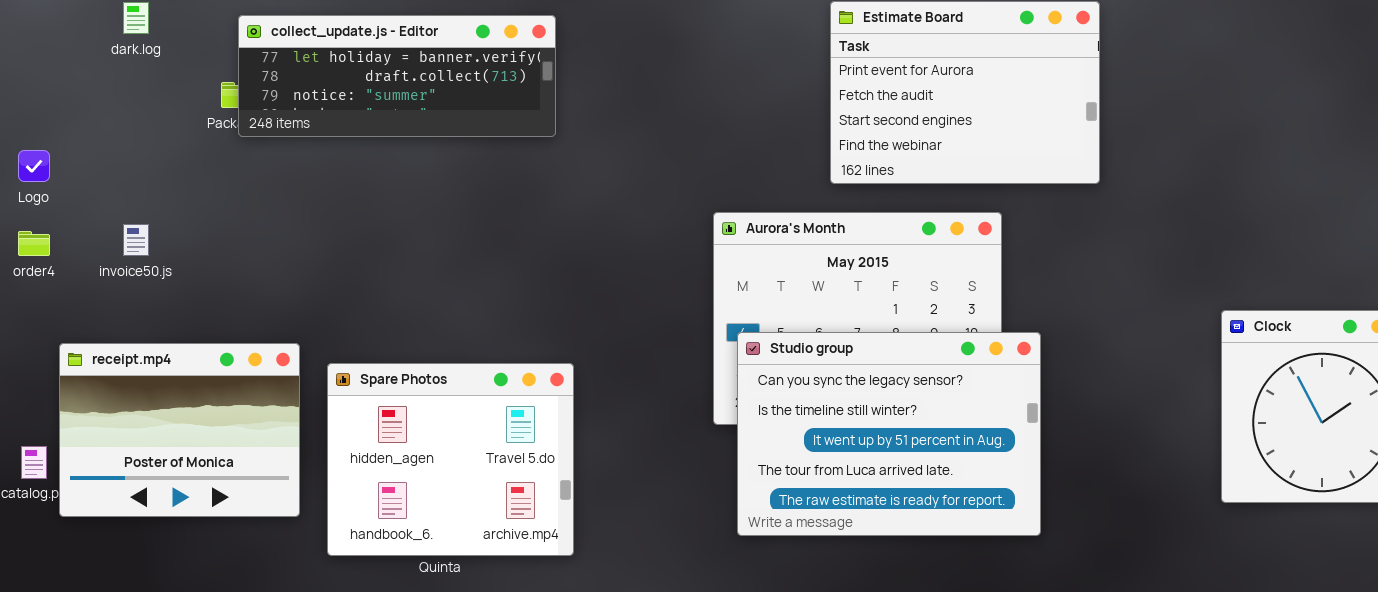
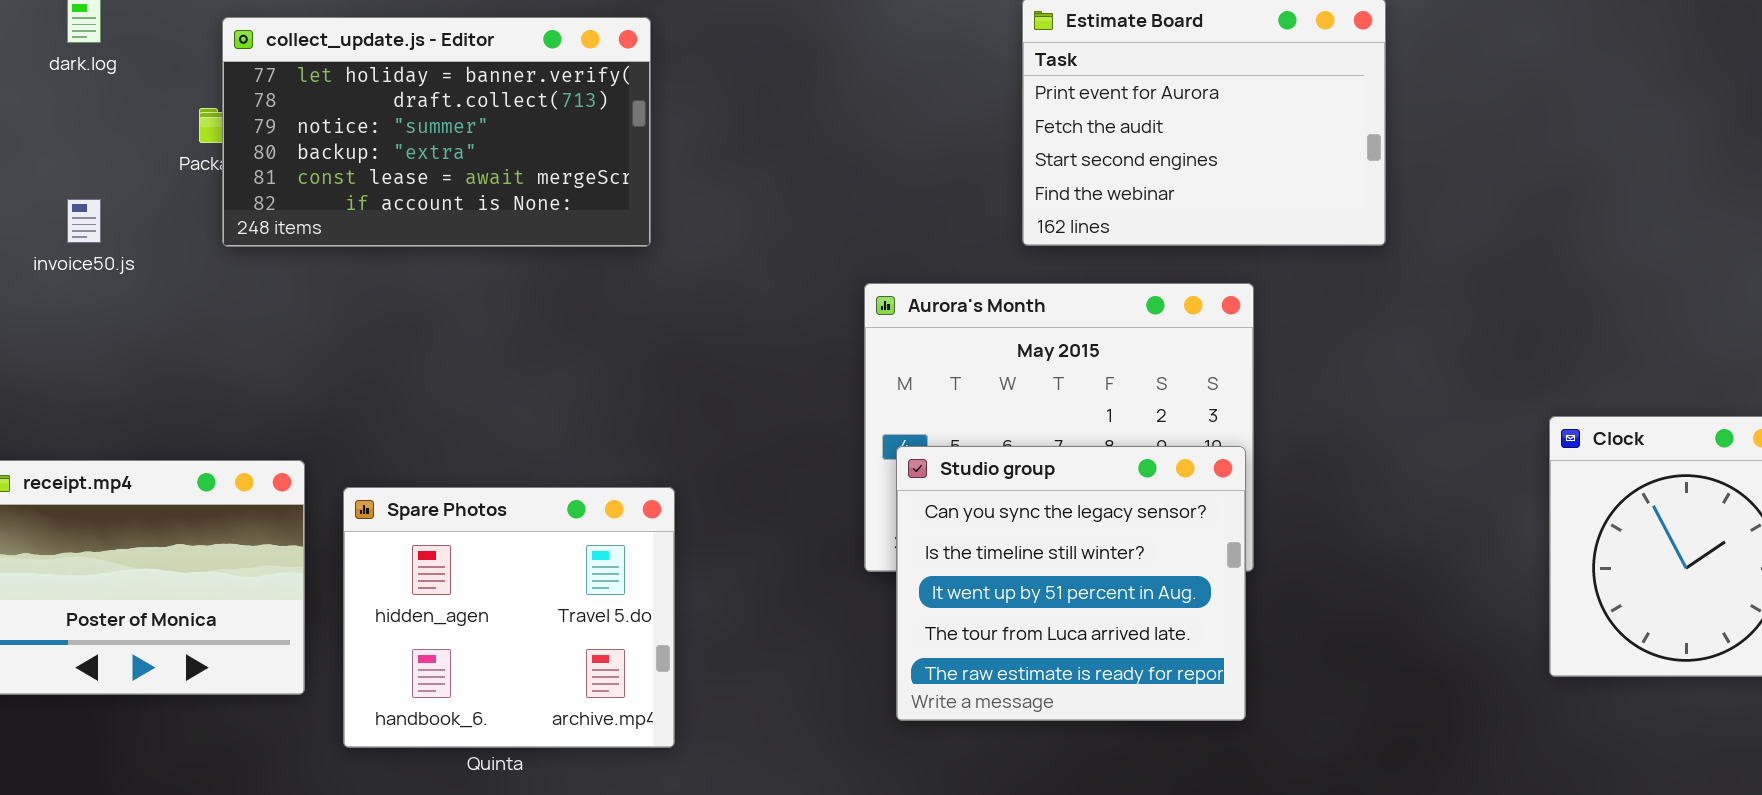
collect_update.js - Editor: [238,15,556,137] -> [222,17,651,247], resized
invoice50.js: [123,224,149,256] -> [67,199,101,243], moved
Studio group: [737,332,1041,536] -> [896,446,1246,721], resized

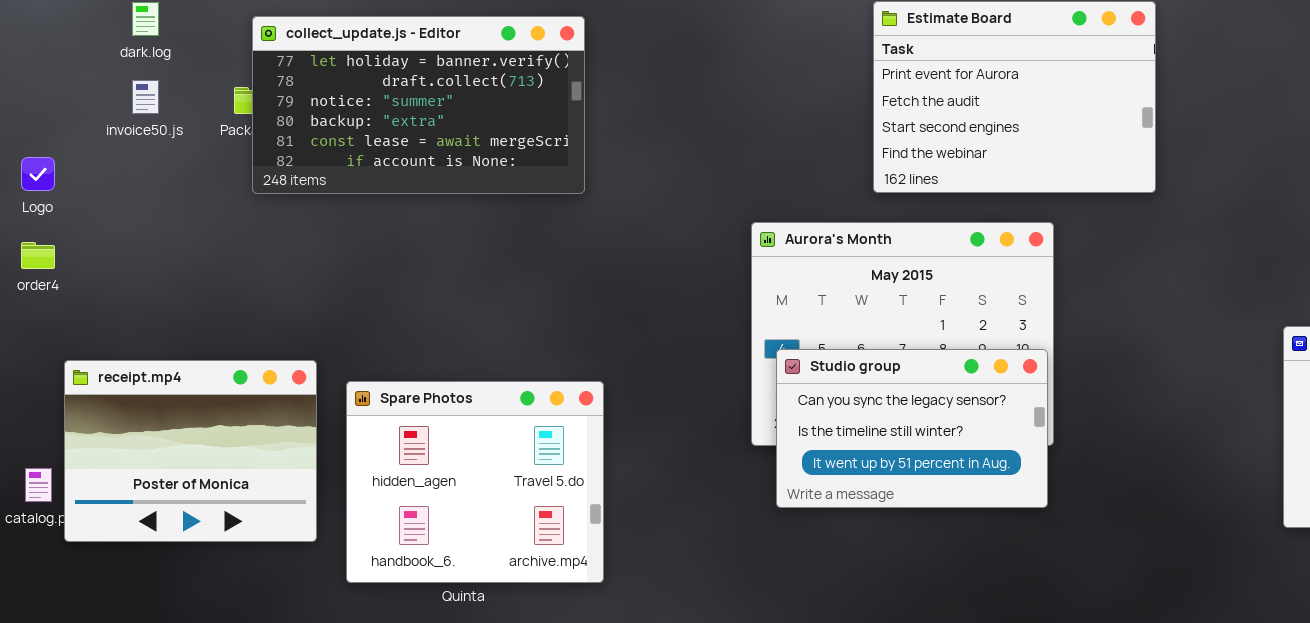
invoice50.js: [67,199,101,243] -> [132,80,159,114], moved
Studio group: [896,446,1246,721] -> [776,349,1048,508], resized

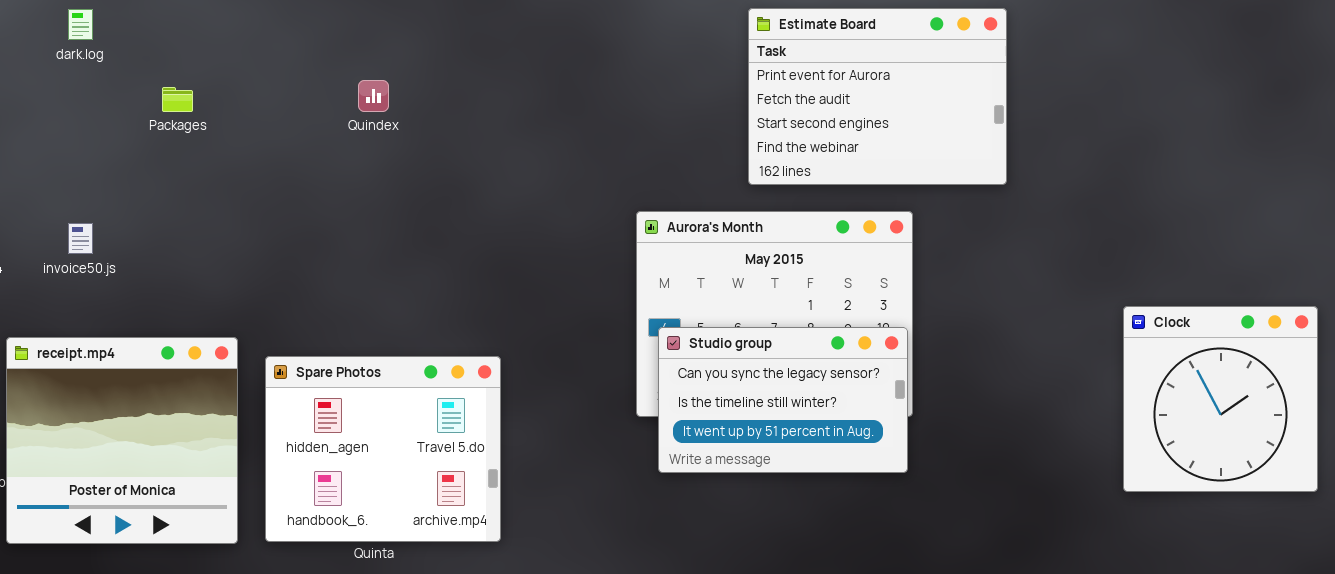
collect_update.js - Editor: [252,16,585,194] -> none, closed
invoice50.js: [132,80,159,114] -> [68,223,93,254], moved
receipt.mp4: [64,360,317,542] -> [6,337,238,544], resized

